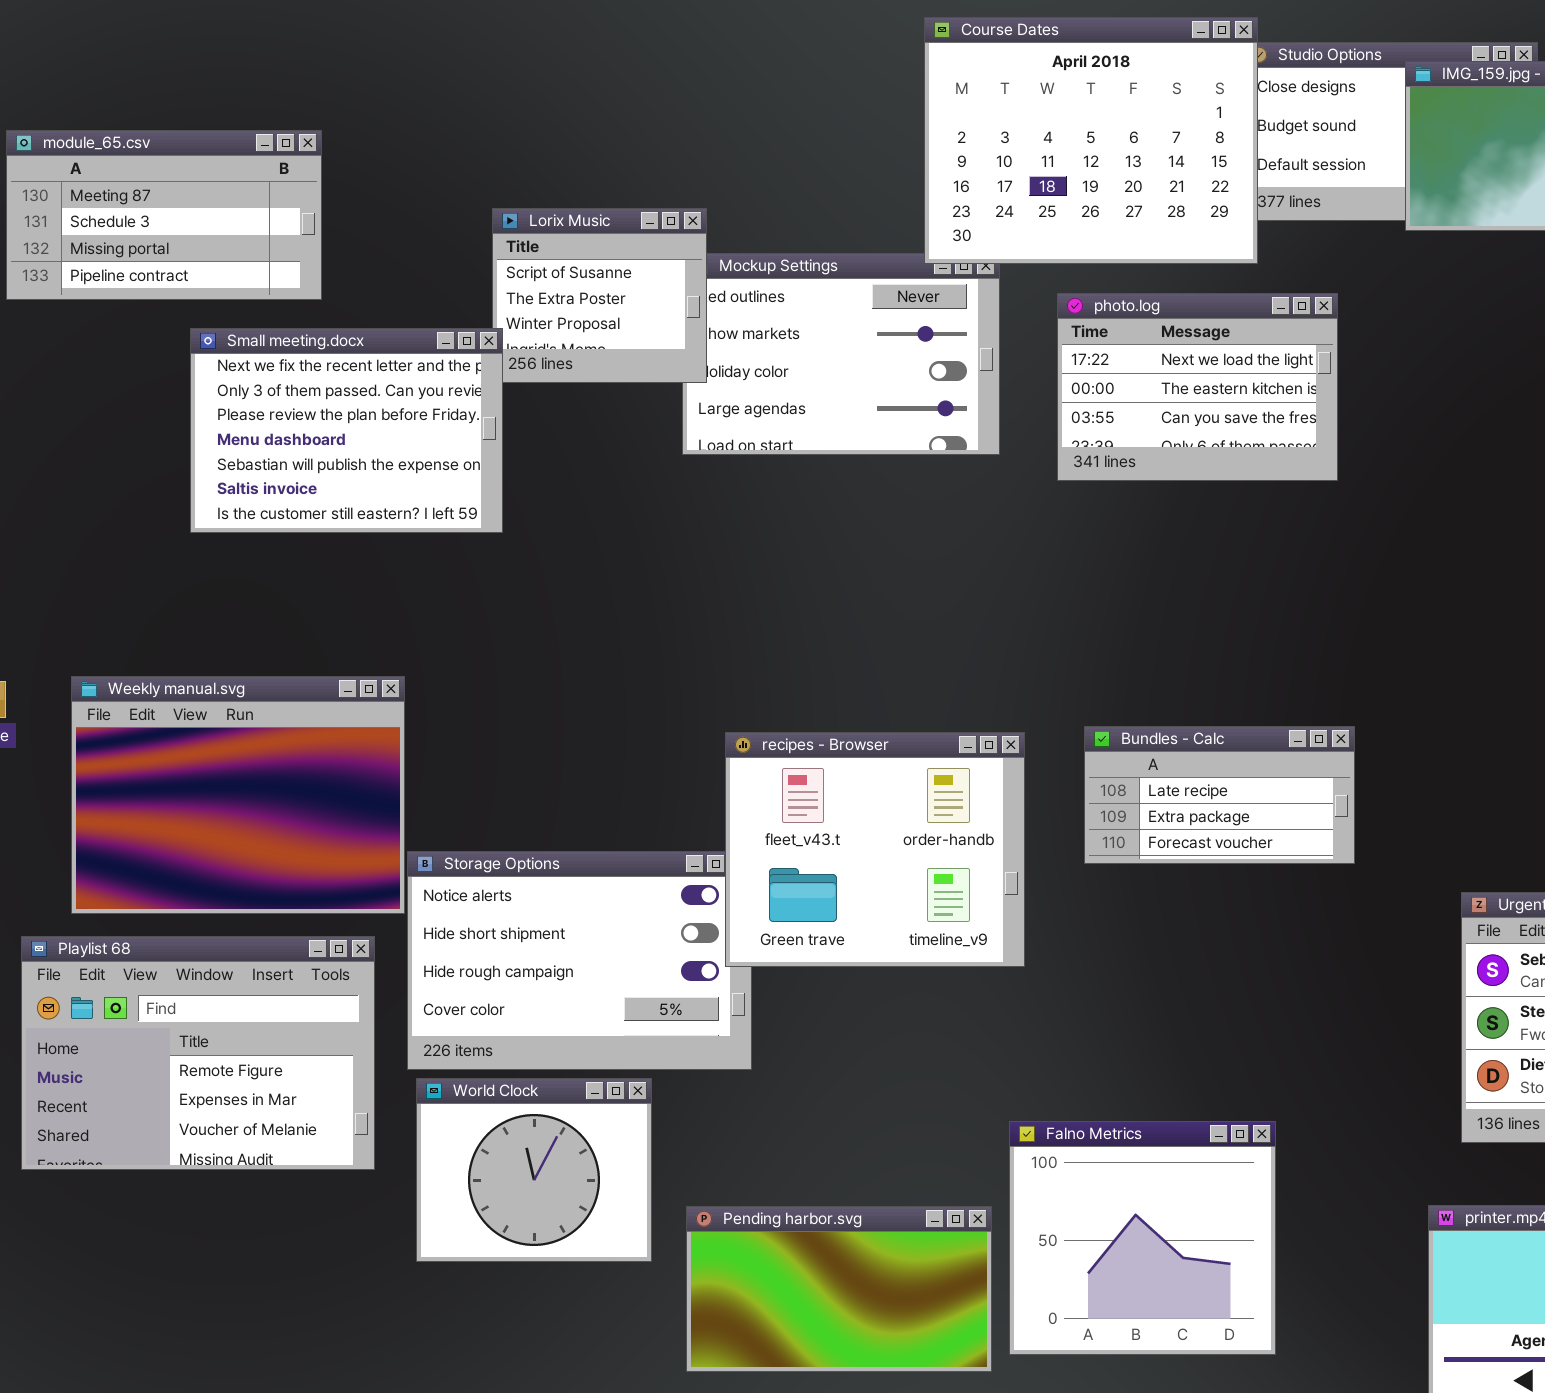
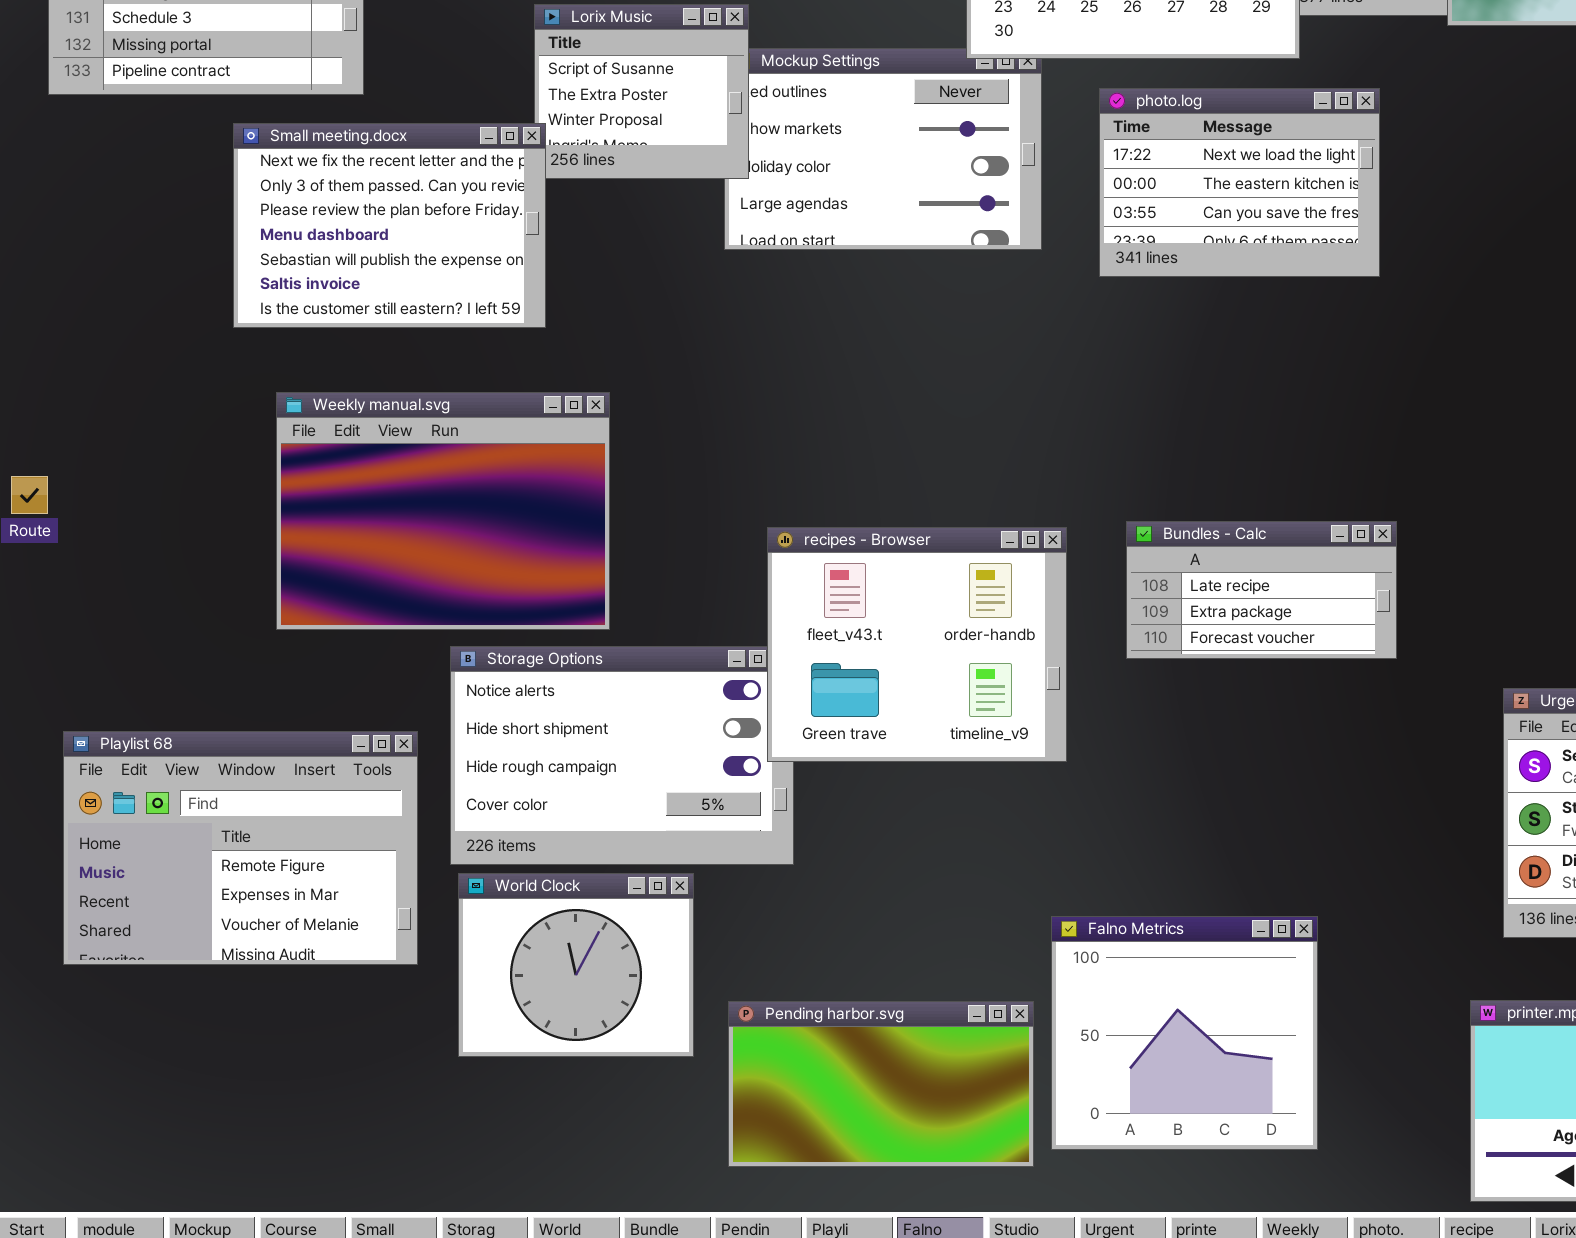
Weekly manual.svg: [71,676,405,914] -> [276,392,610,630], moved

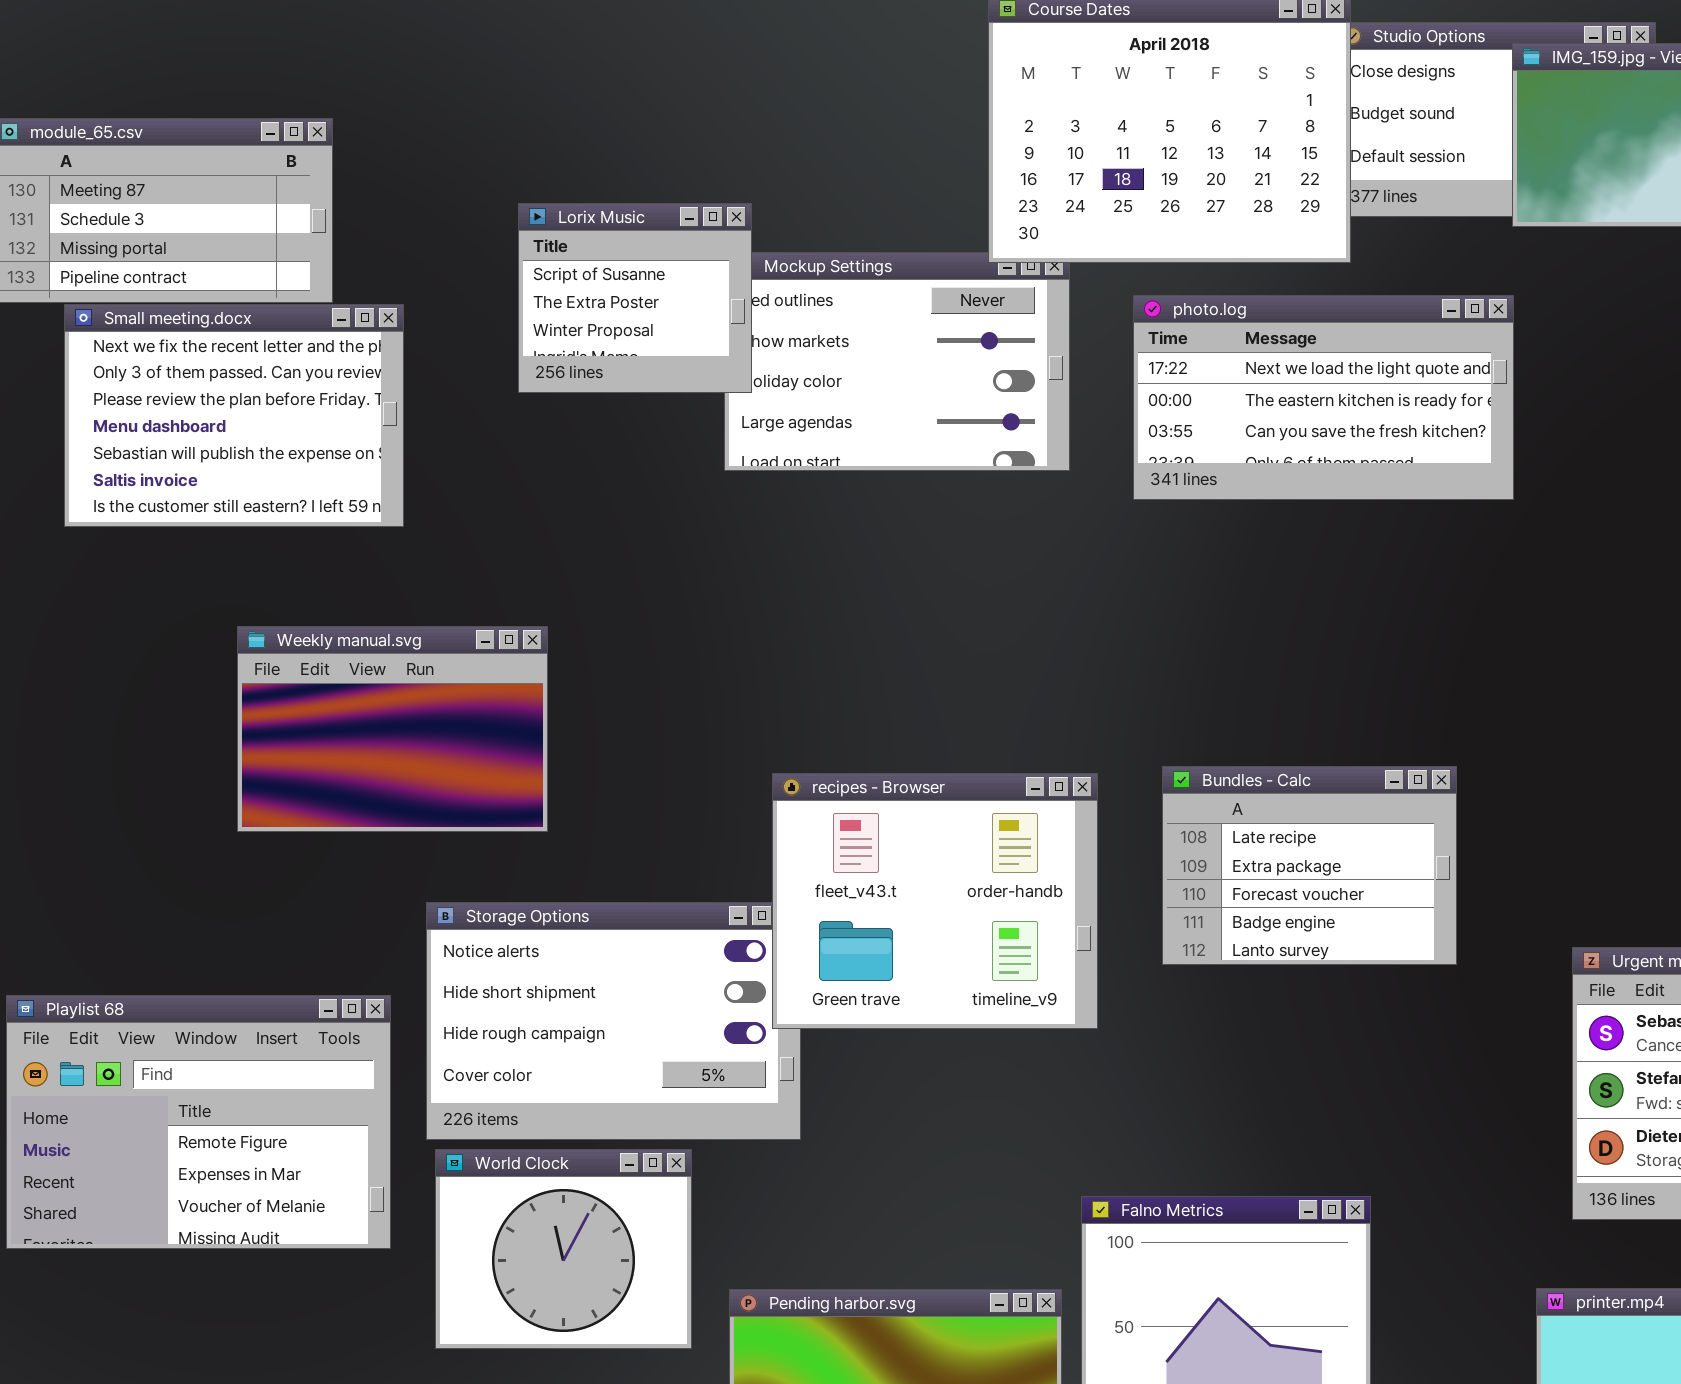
photo.log: [1099,88,1380,277] -> [1133,295,1514,500], resized
Small meeting.docx: [233,123,546,328] -> [64,304,404,527], moved
Weekly manual.svg: [276,392,610,630] -> [237,626,548,832], resized
Bundles - Calc: [1126,521,1397,659] -> [1162,766,1457,965], resized

